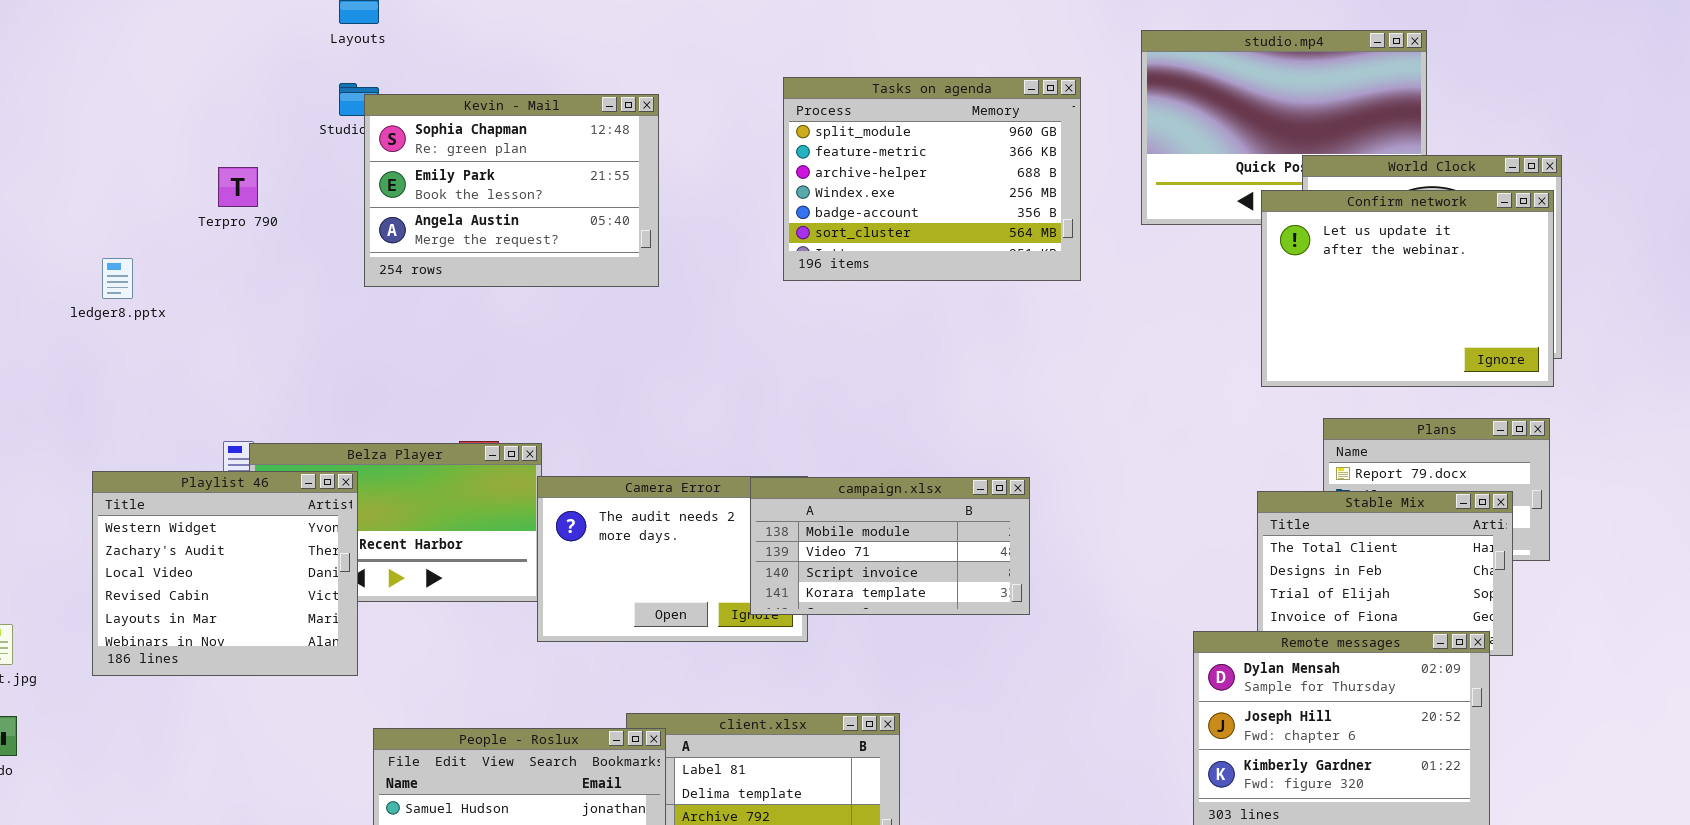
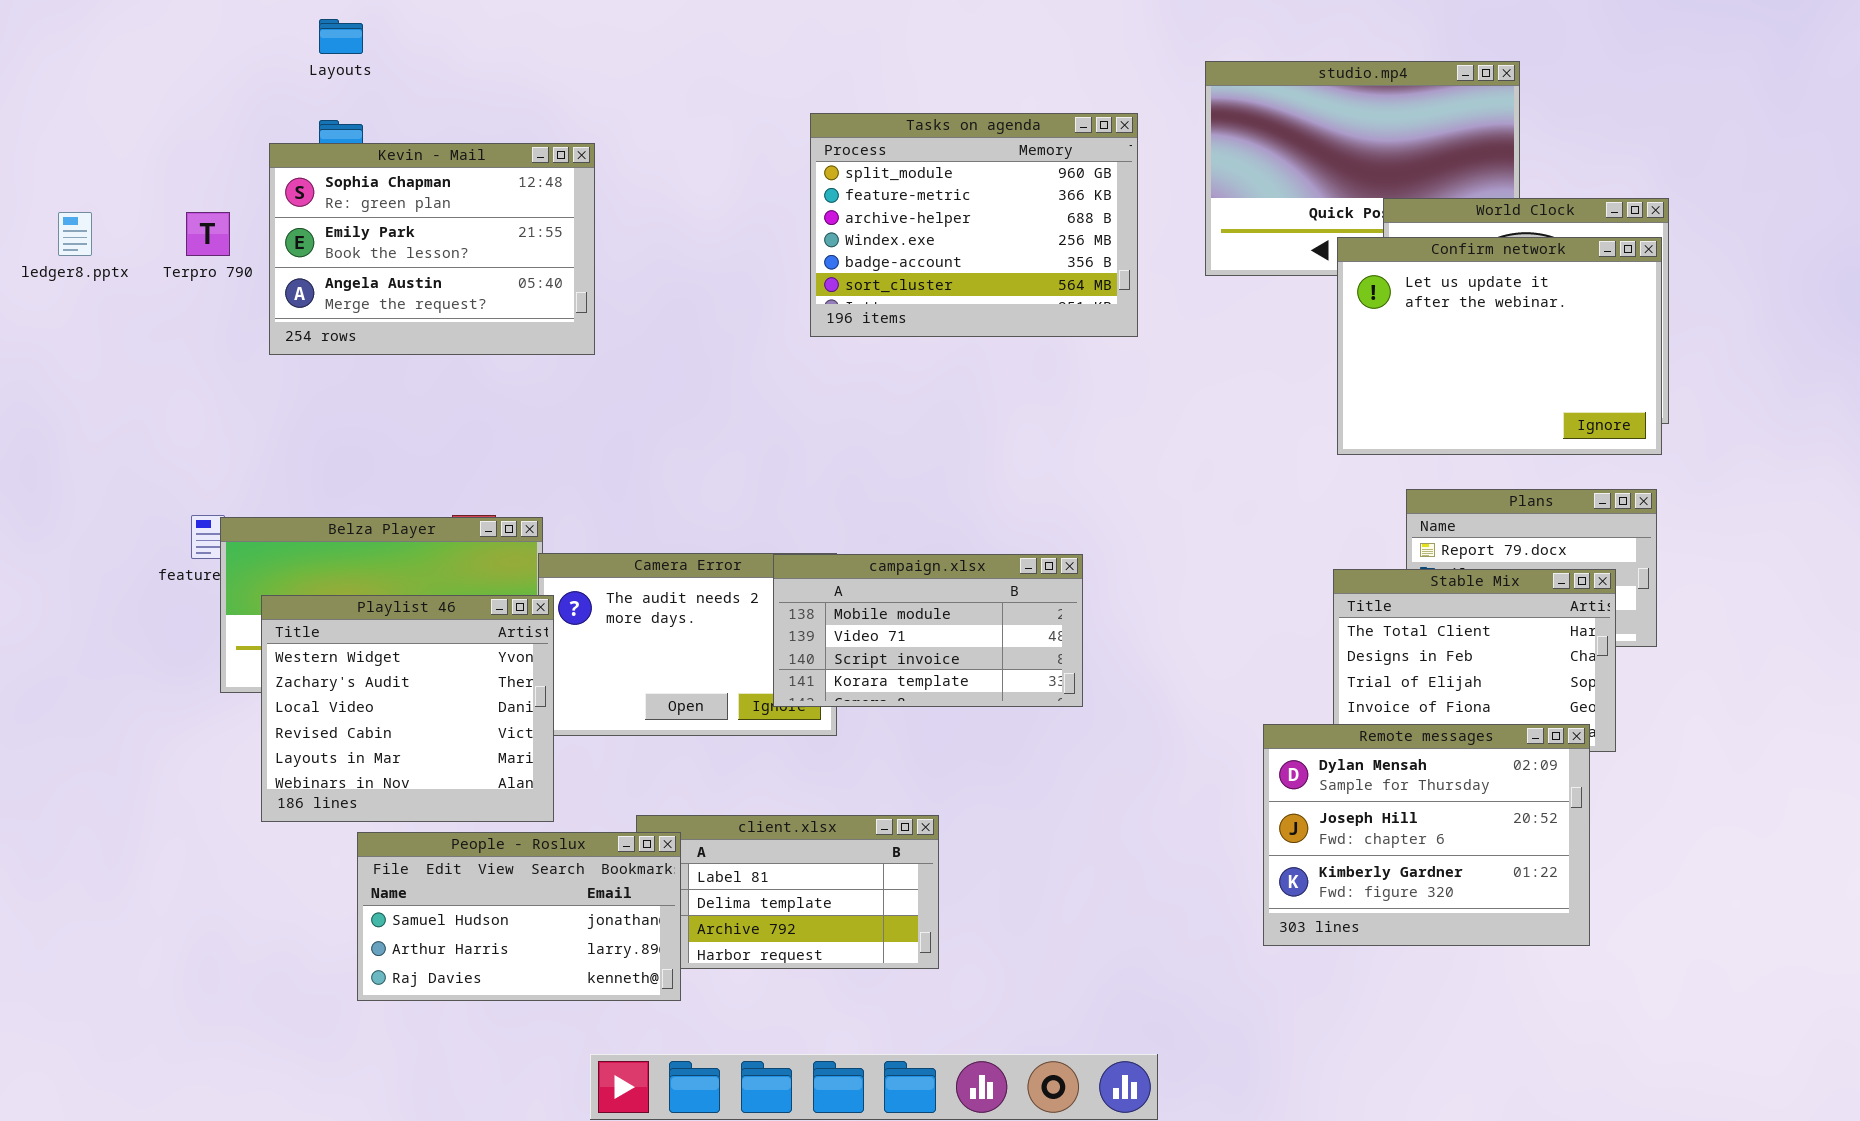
Kevin - Mail: [364,94,659,287] -> [269,143,595,355], moved
ledger8.pptx: [102,258,133,299] -> [58,212,92,256], moved
Playlist 46: [92,471,358,676] -> [261,595,554,822], moved

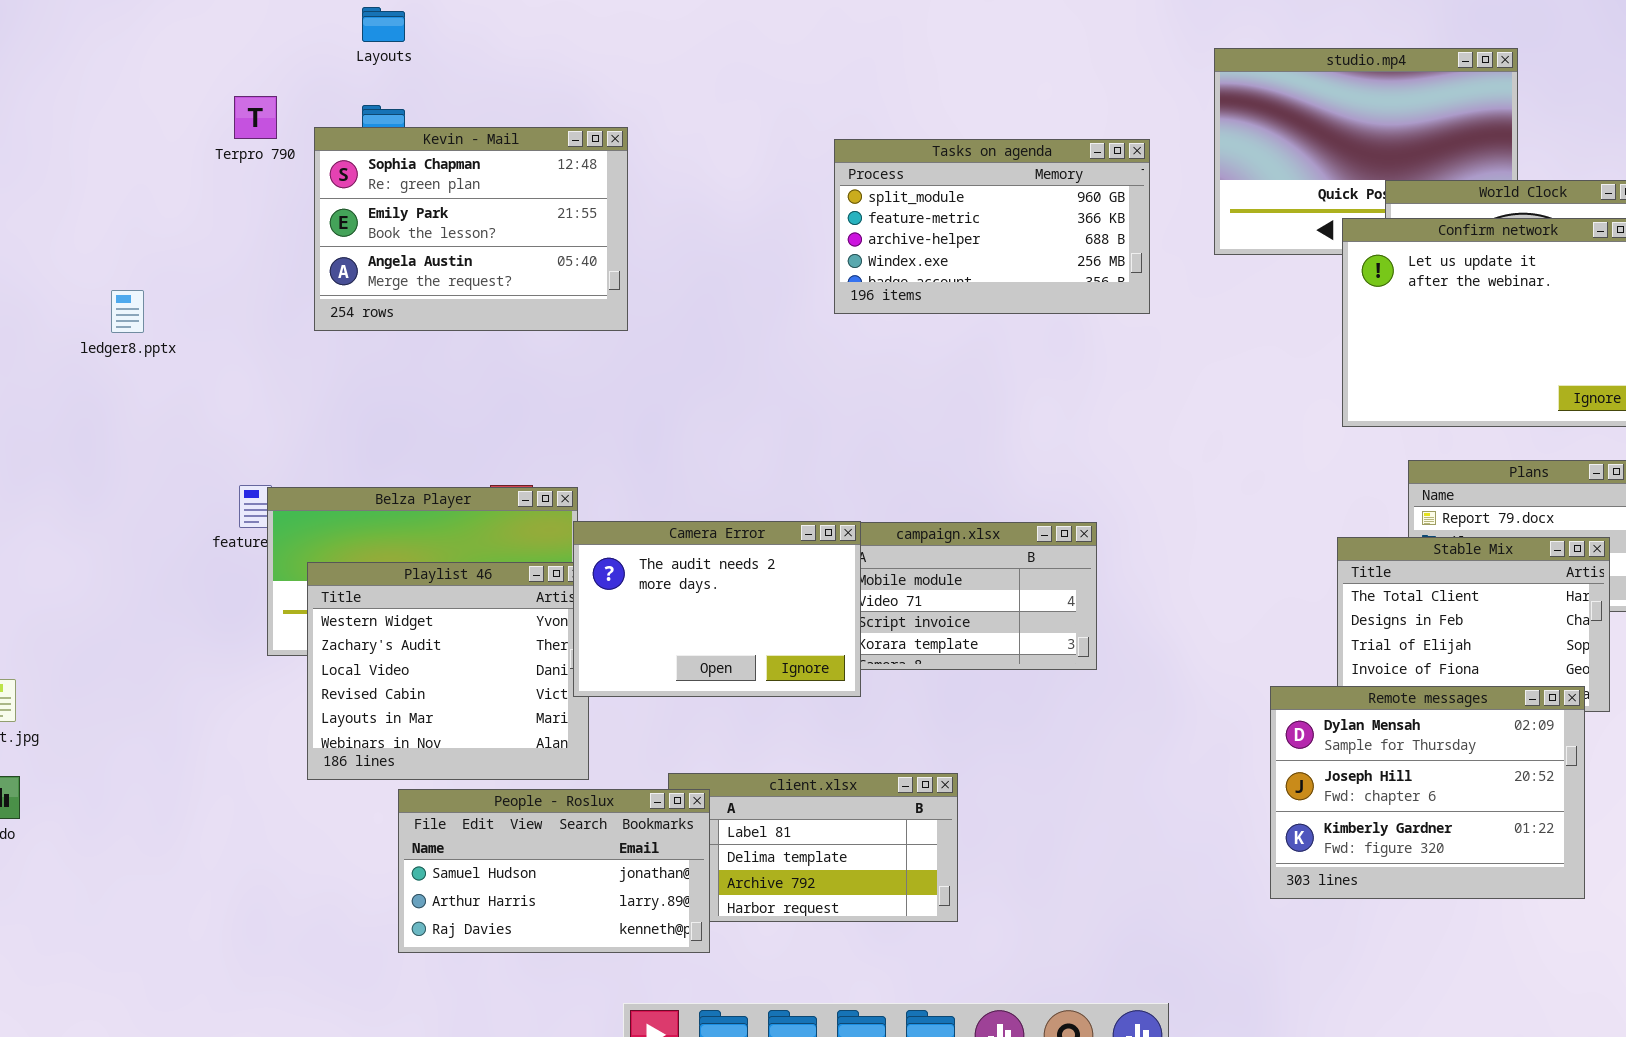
Tasks on agenda: [810,113,1138,337] -> [834,139,1150,314], resized
ledger8.pptx: [58,212,92,256] -> [111,290,144,333], moved
Terpro 790: [186,212,230,256] -> [234,96,277,139], moved
Camera Error: [538,553,837,736] -> [573,521,861,697], raised

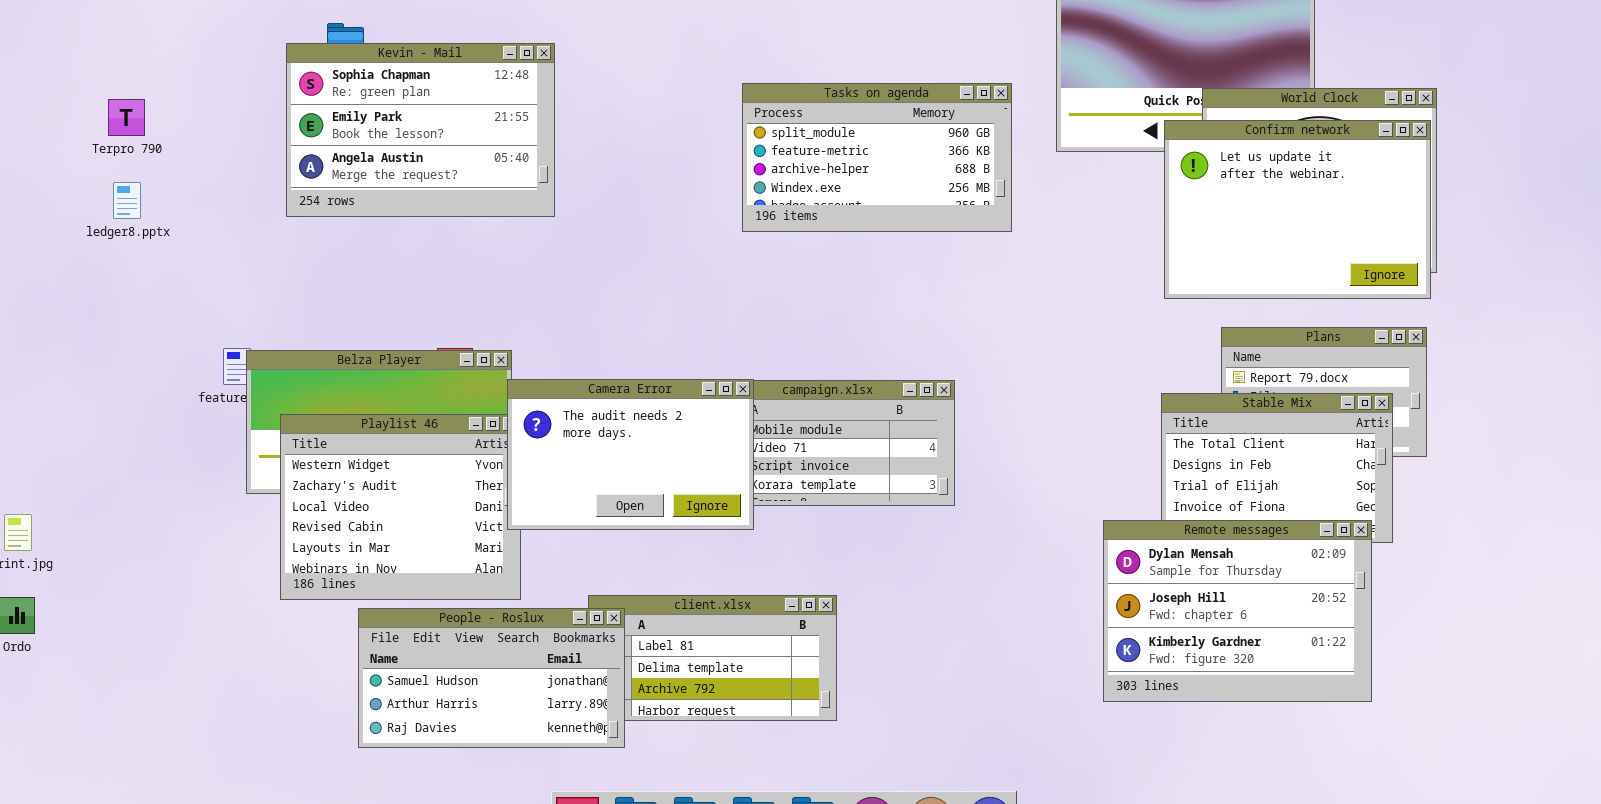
Terpro 790: [234,96,277,139] -> [108,99,145,136], moved
Tasks on agenda: [834,139,1150,314] -> [742,83,1012,232], moved

